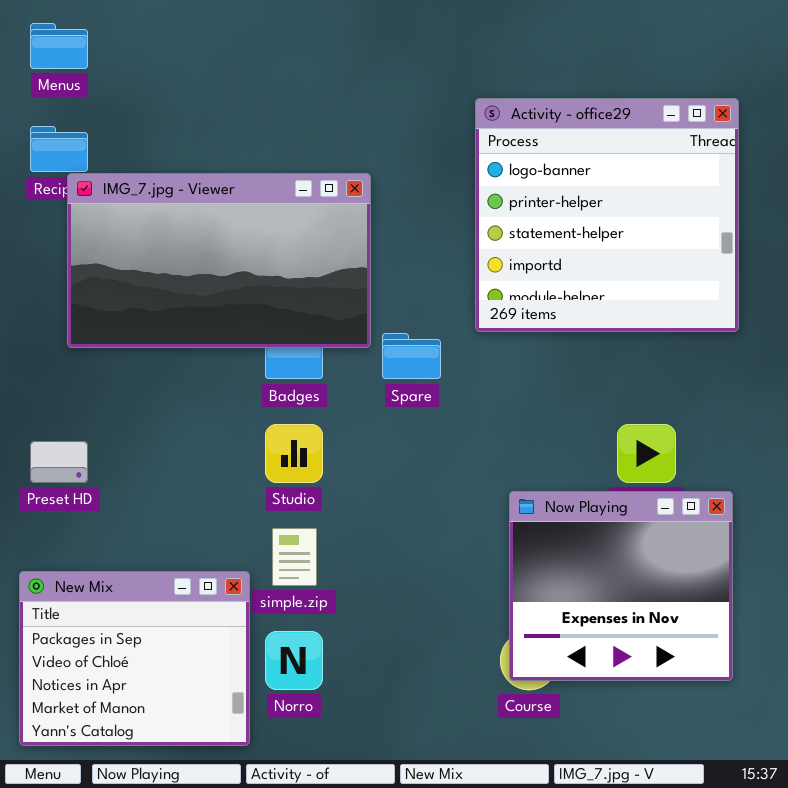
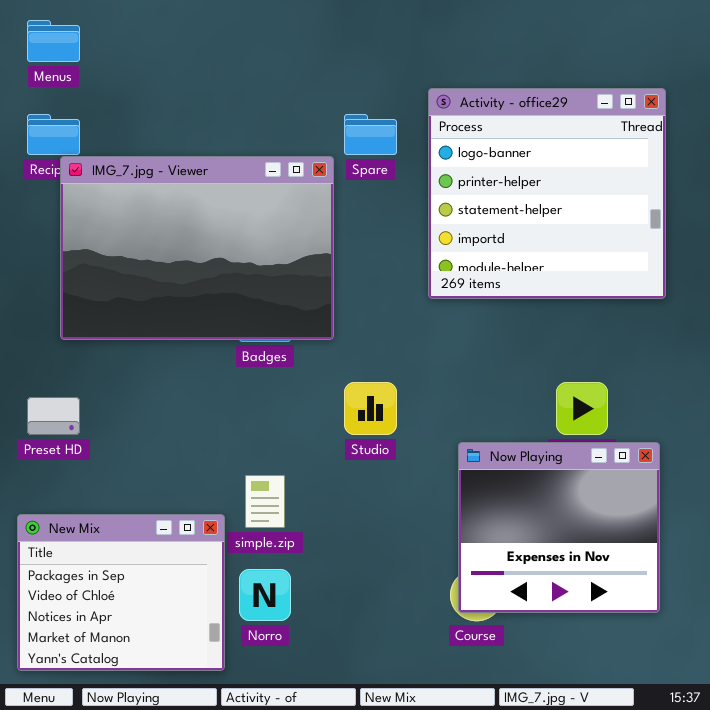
IMG_7.jpg - Viewer: [67,173,371,348] -> [60,156,334,340], resized
Spare: [382,333,441,379] -> [344,114,397,155], moved
Studio: [265,424,323,483] -> [344,382,397,435], moved

